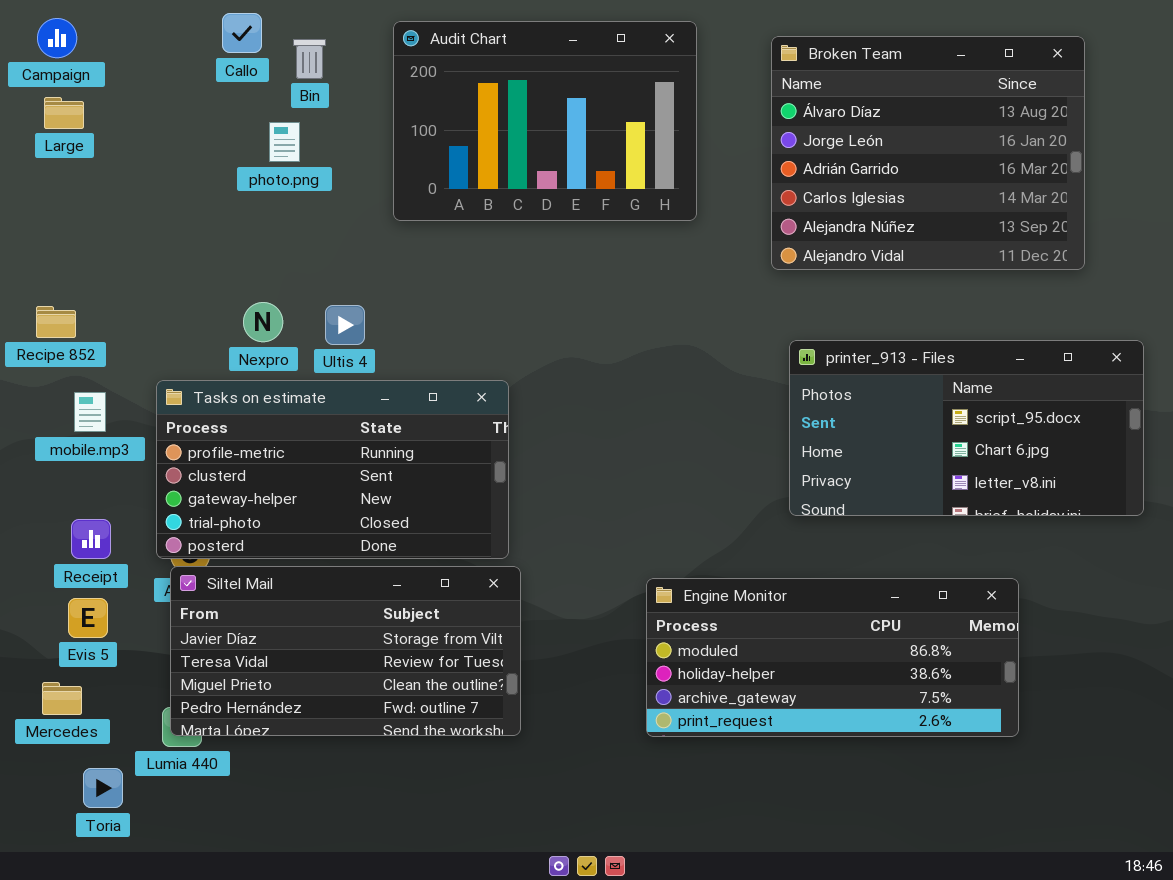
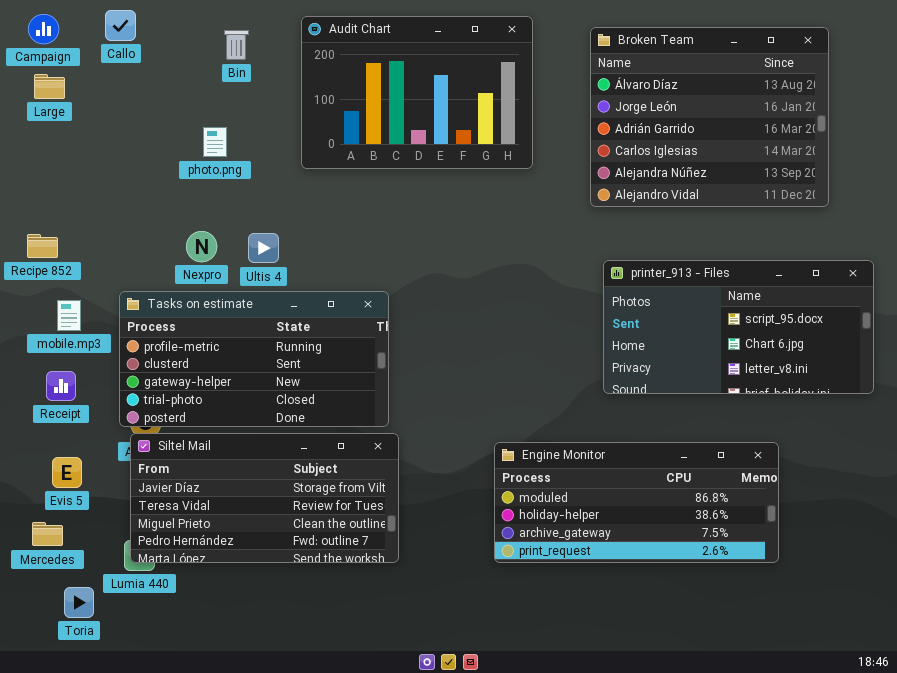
Callo: [222,13,262,53] -> [105,10,136,41], moved
photo.png: [269,122,300,162] -> [203,127,227,157], moved
Receipt: [71,519,111,559] -> [46,371,76,401], moved

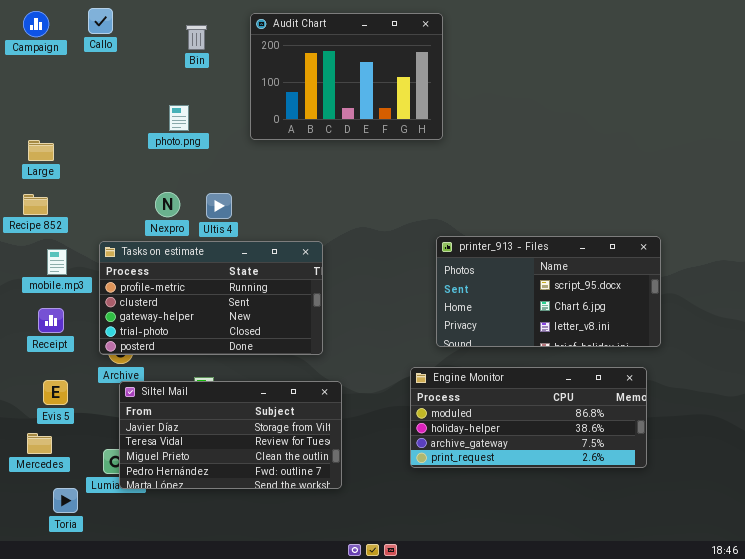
Broken Team: [590,27,829,207] -> none, closed
Large: [34,74,65,99] -> [28,140,54,161], moved
printer_913 - Files: [603,260,874,394] -> [436,236,661,347], moved
Siltel Mail: [130,433,399,563] -> [119,381,342,489], moved

